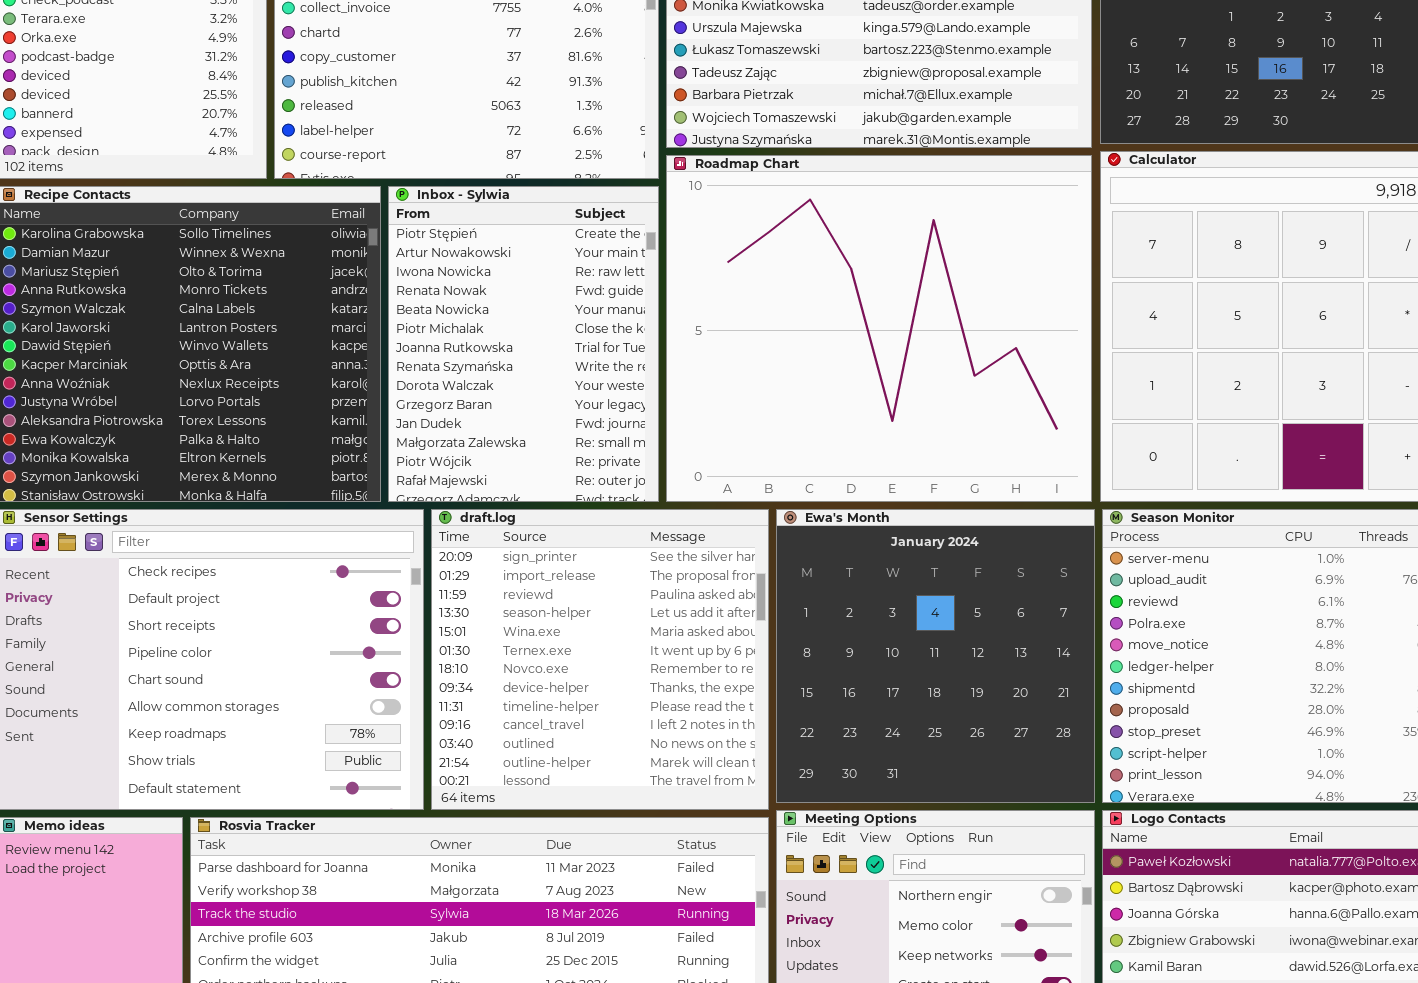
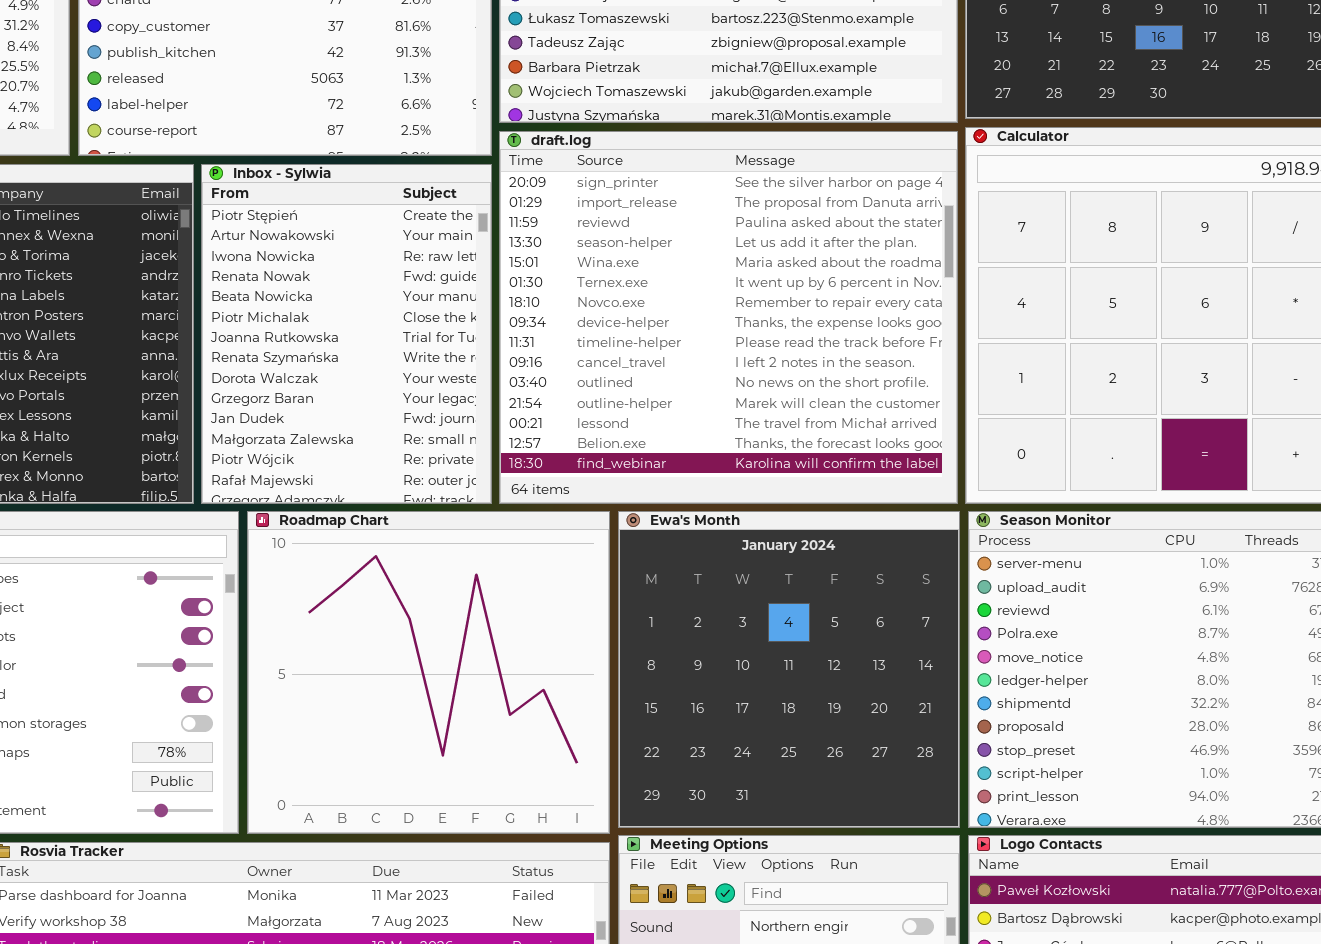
Roadmap Chart: [666,155,1092,502] -> [247,511,610,834], moved, resized
draft.log: [431,509,769,810] -> [499,131,958,504], moved, resized

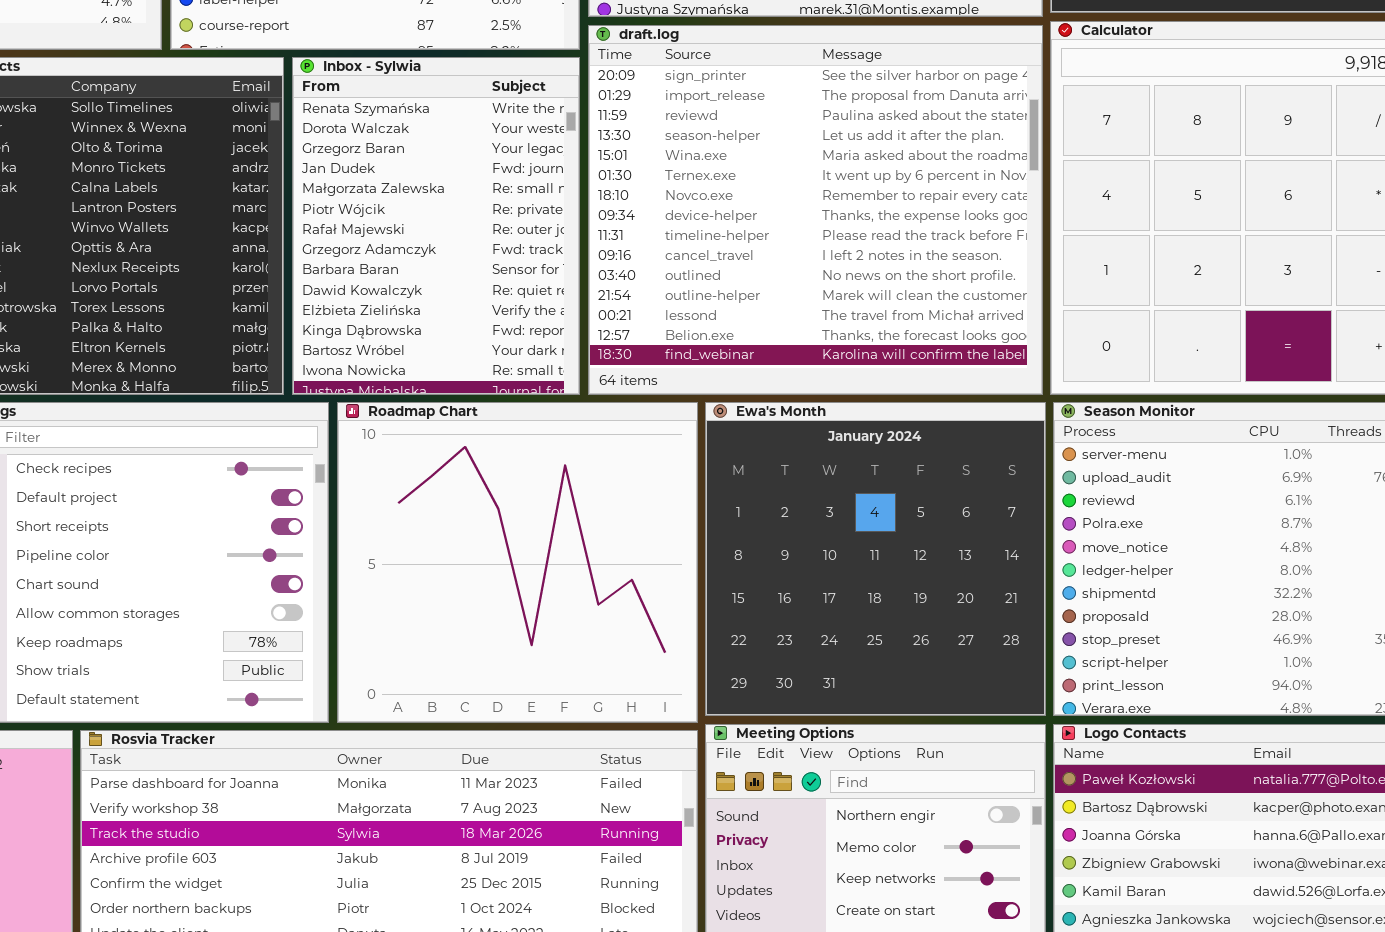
Inbox - Sylwia: [201,164,492,504] -> [292,57,580,395], scrolled down 7 rows

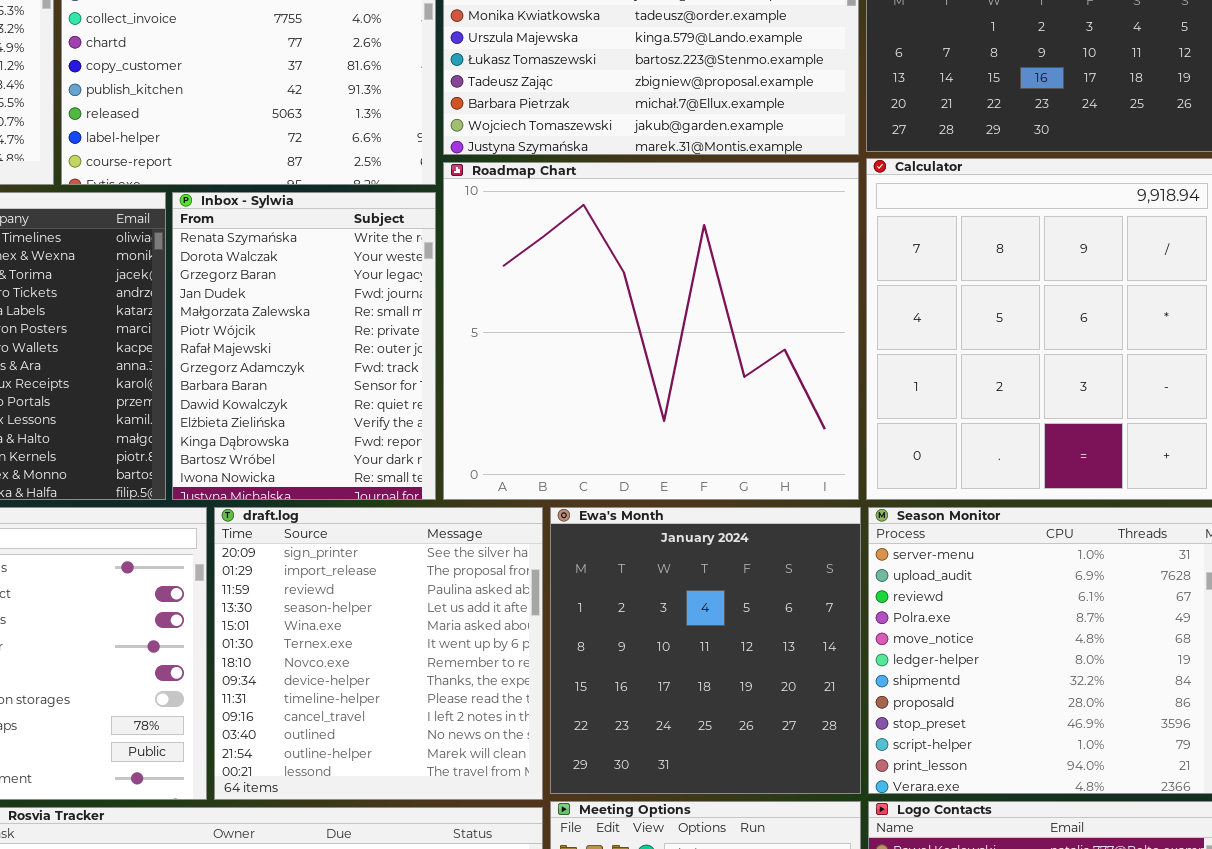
draft.log: [588,25,1043,395] -> [214,507,543,800], moved, resized
Roadmap Chart: [337,402,698,723] -> [443,162,859,500], moved, resized

